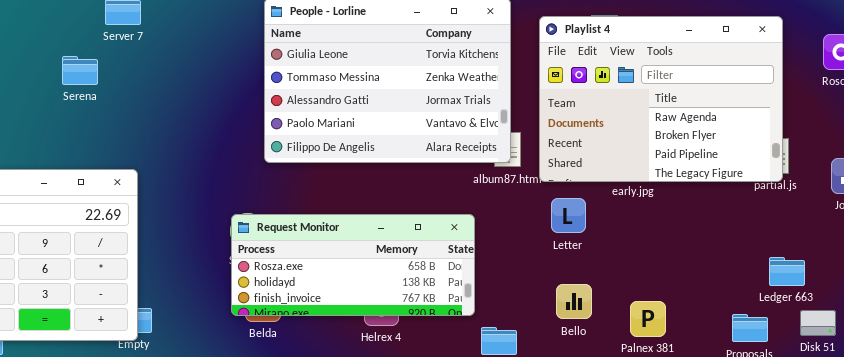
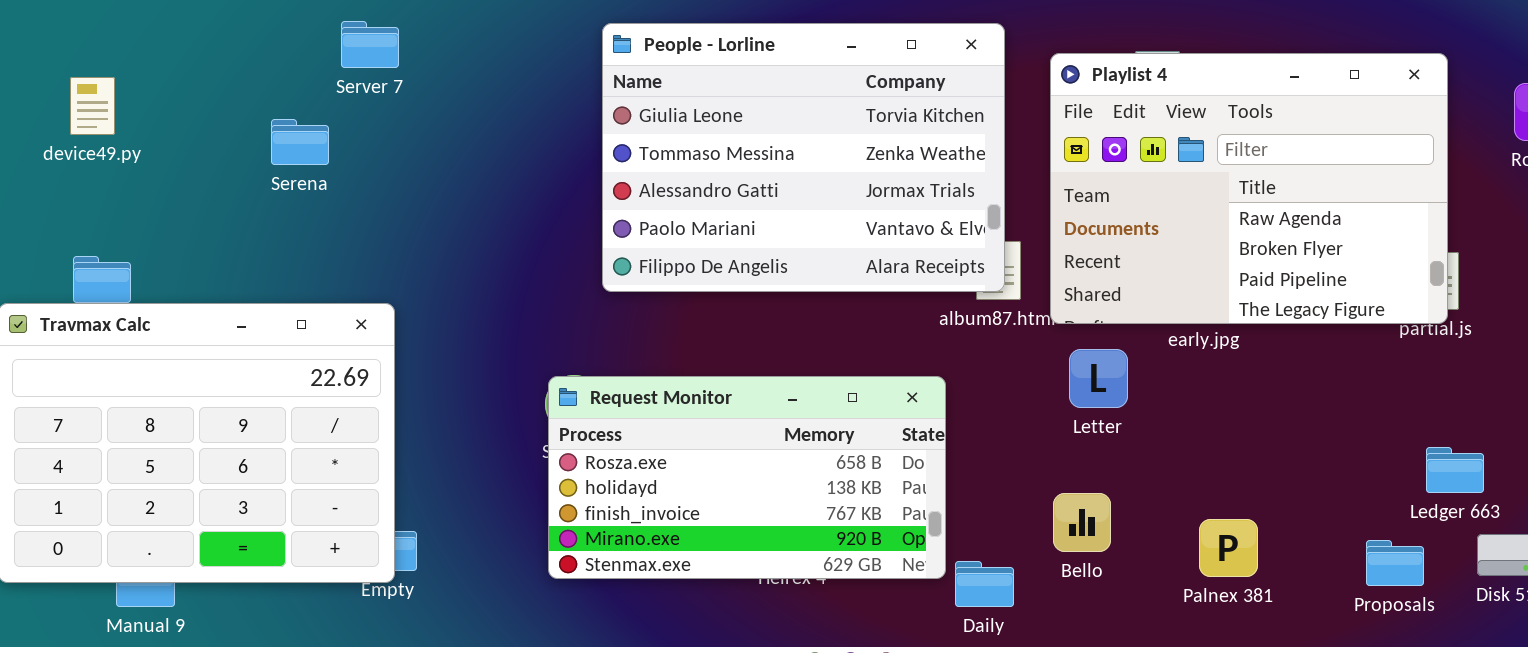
Request Monitor: [231,214,475,316] -> [548,376,946,579], resized
Bello: [556,284,592,319] -> [1053,493,1111,552], moved

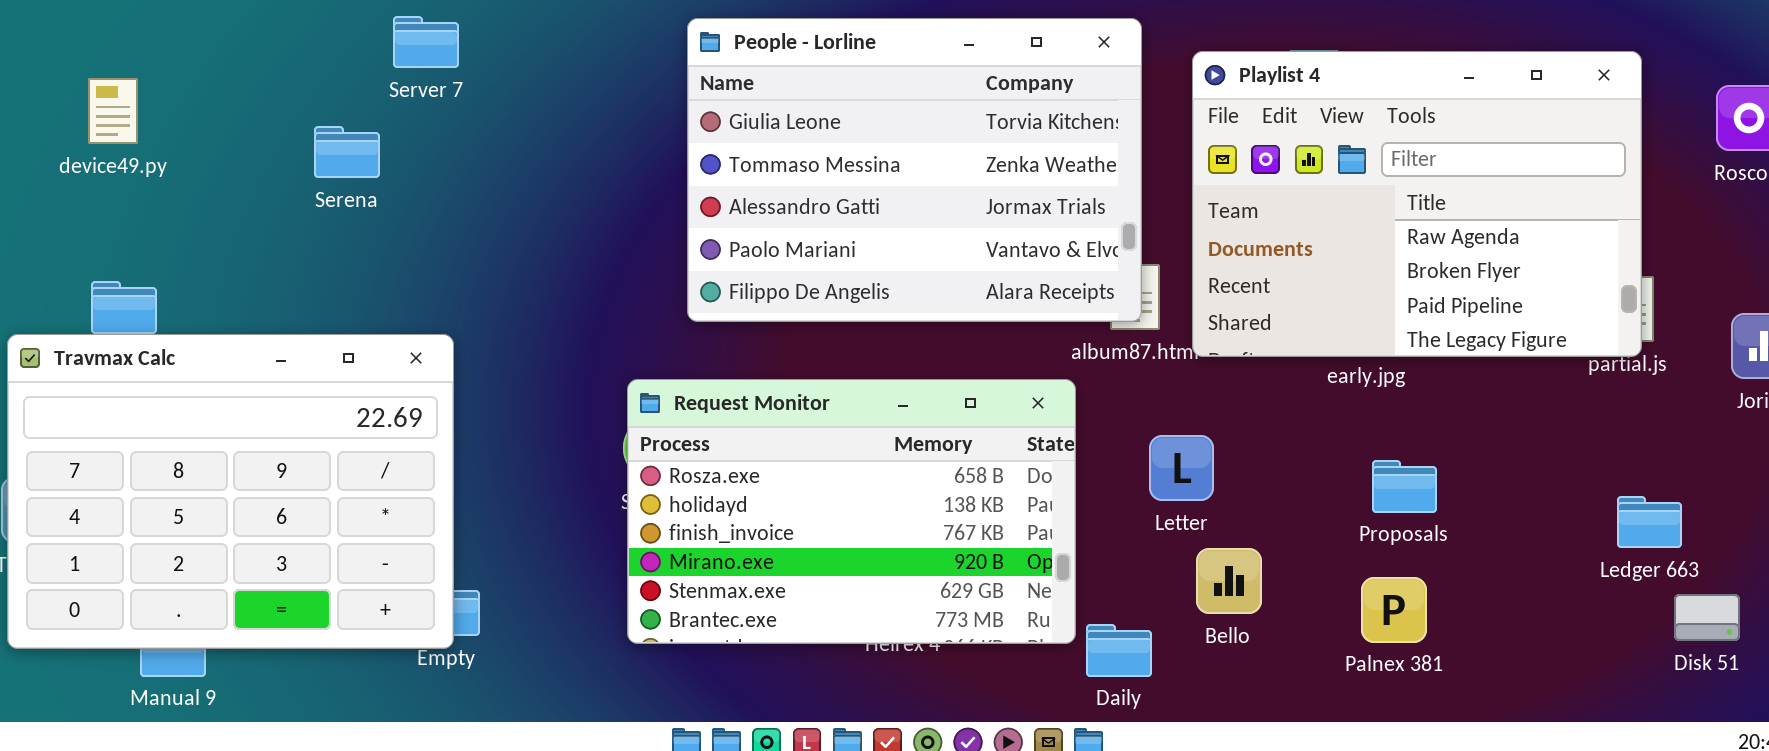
Letter: [1069,349,1128,408] -> [1149,435,1214,501], moved
Request Monitor: [548,376,946,579] -> [627,379,1076,644], resized
Proposals: [1366,540,1424,586] -> [1372,460,1437,513], moved

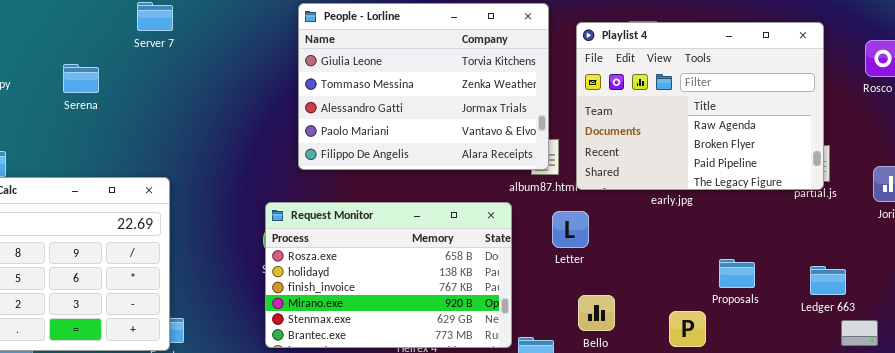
Serena: [314,126,380,178] -> [63,64,99,93], moved
Letter: [1149,435,1214,501] -> [552,211,589,248], moved
Proposals: [1372,460,1437,513] -> [719,259,755,288], moved

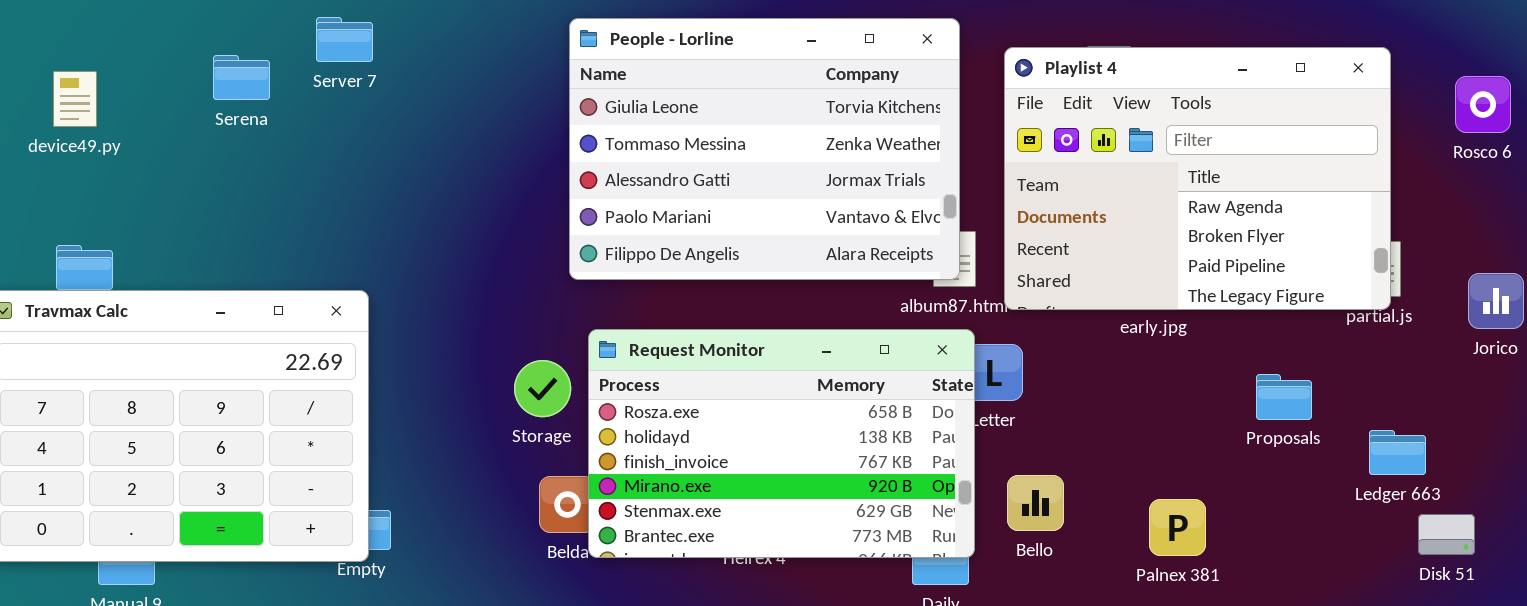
Serena: [63,64,99,93] -> [213,55,270,100], moved
Request Monitor: [265,202,512,348] -> [588,329,975,558], moved
Proposals: [719,259,755,288] -> [1256,374,1312,420], moved

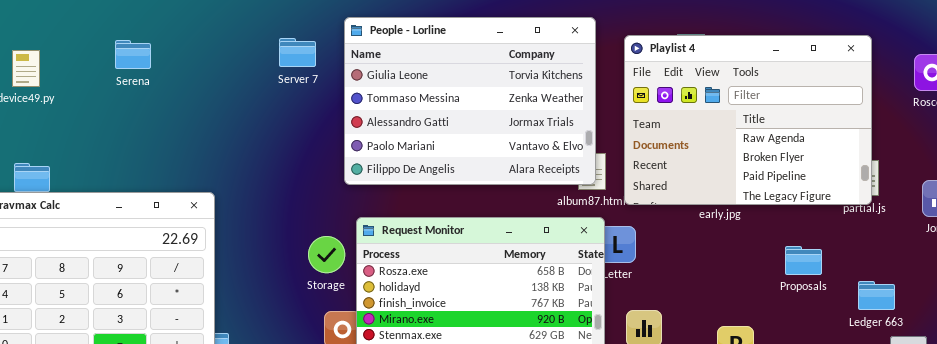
Server 7: [316,17,373,62] -> [279,38,316,67], moved

